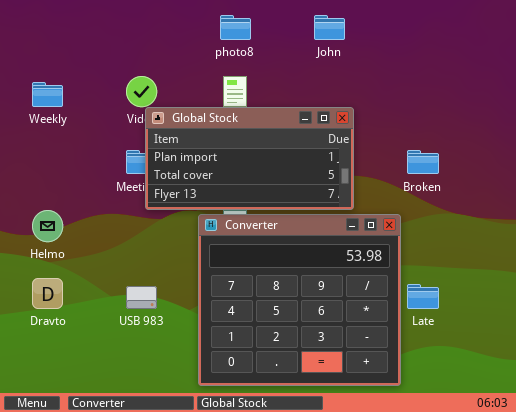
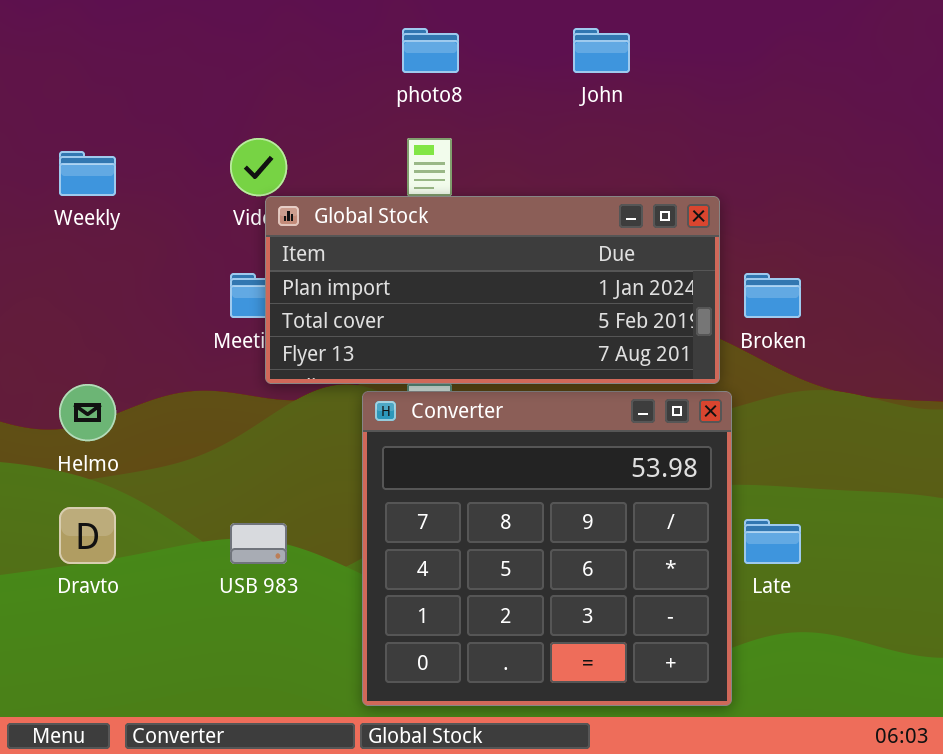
Global Stock: [145,107,354,210] -> [265,196,720,384], resized

